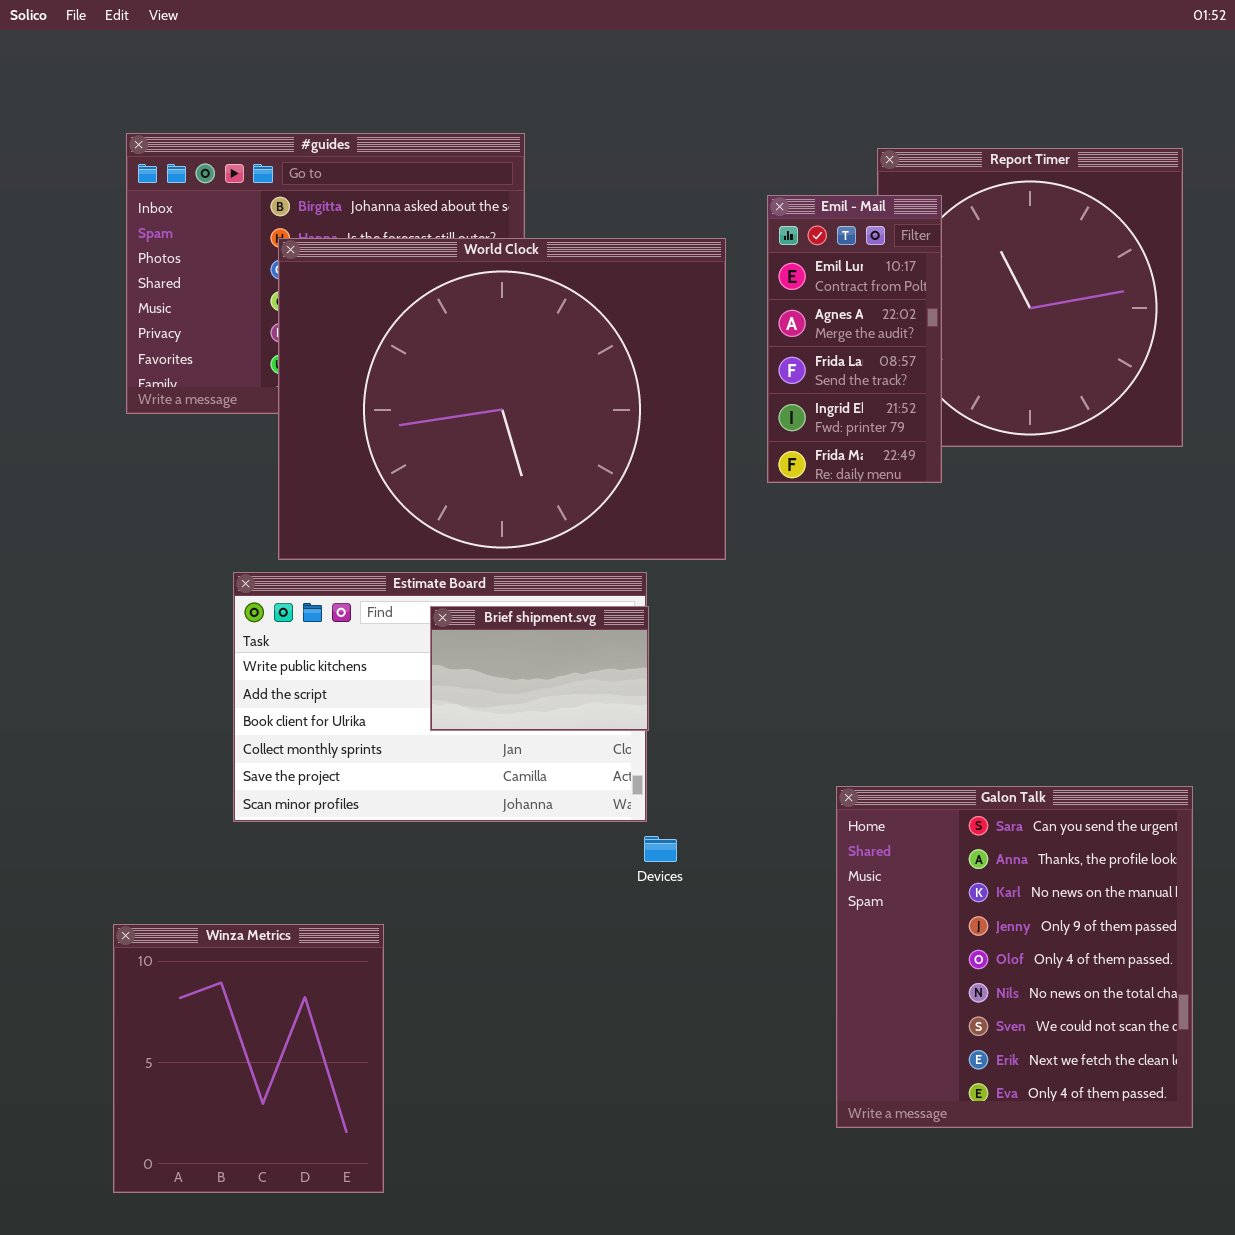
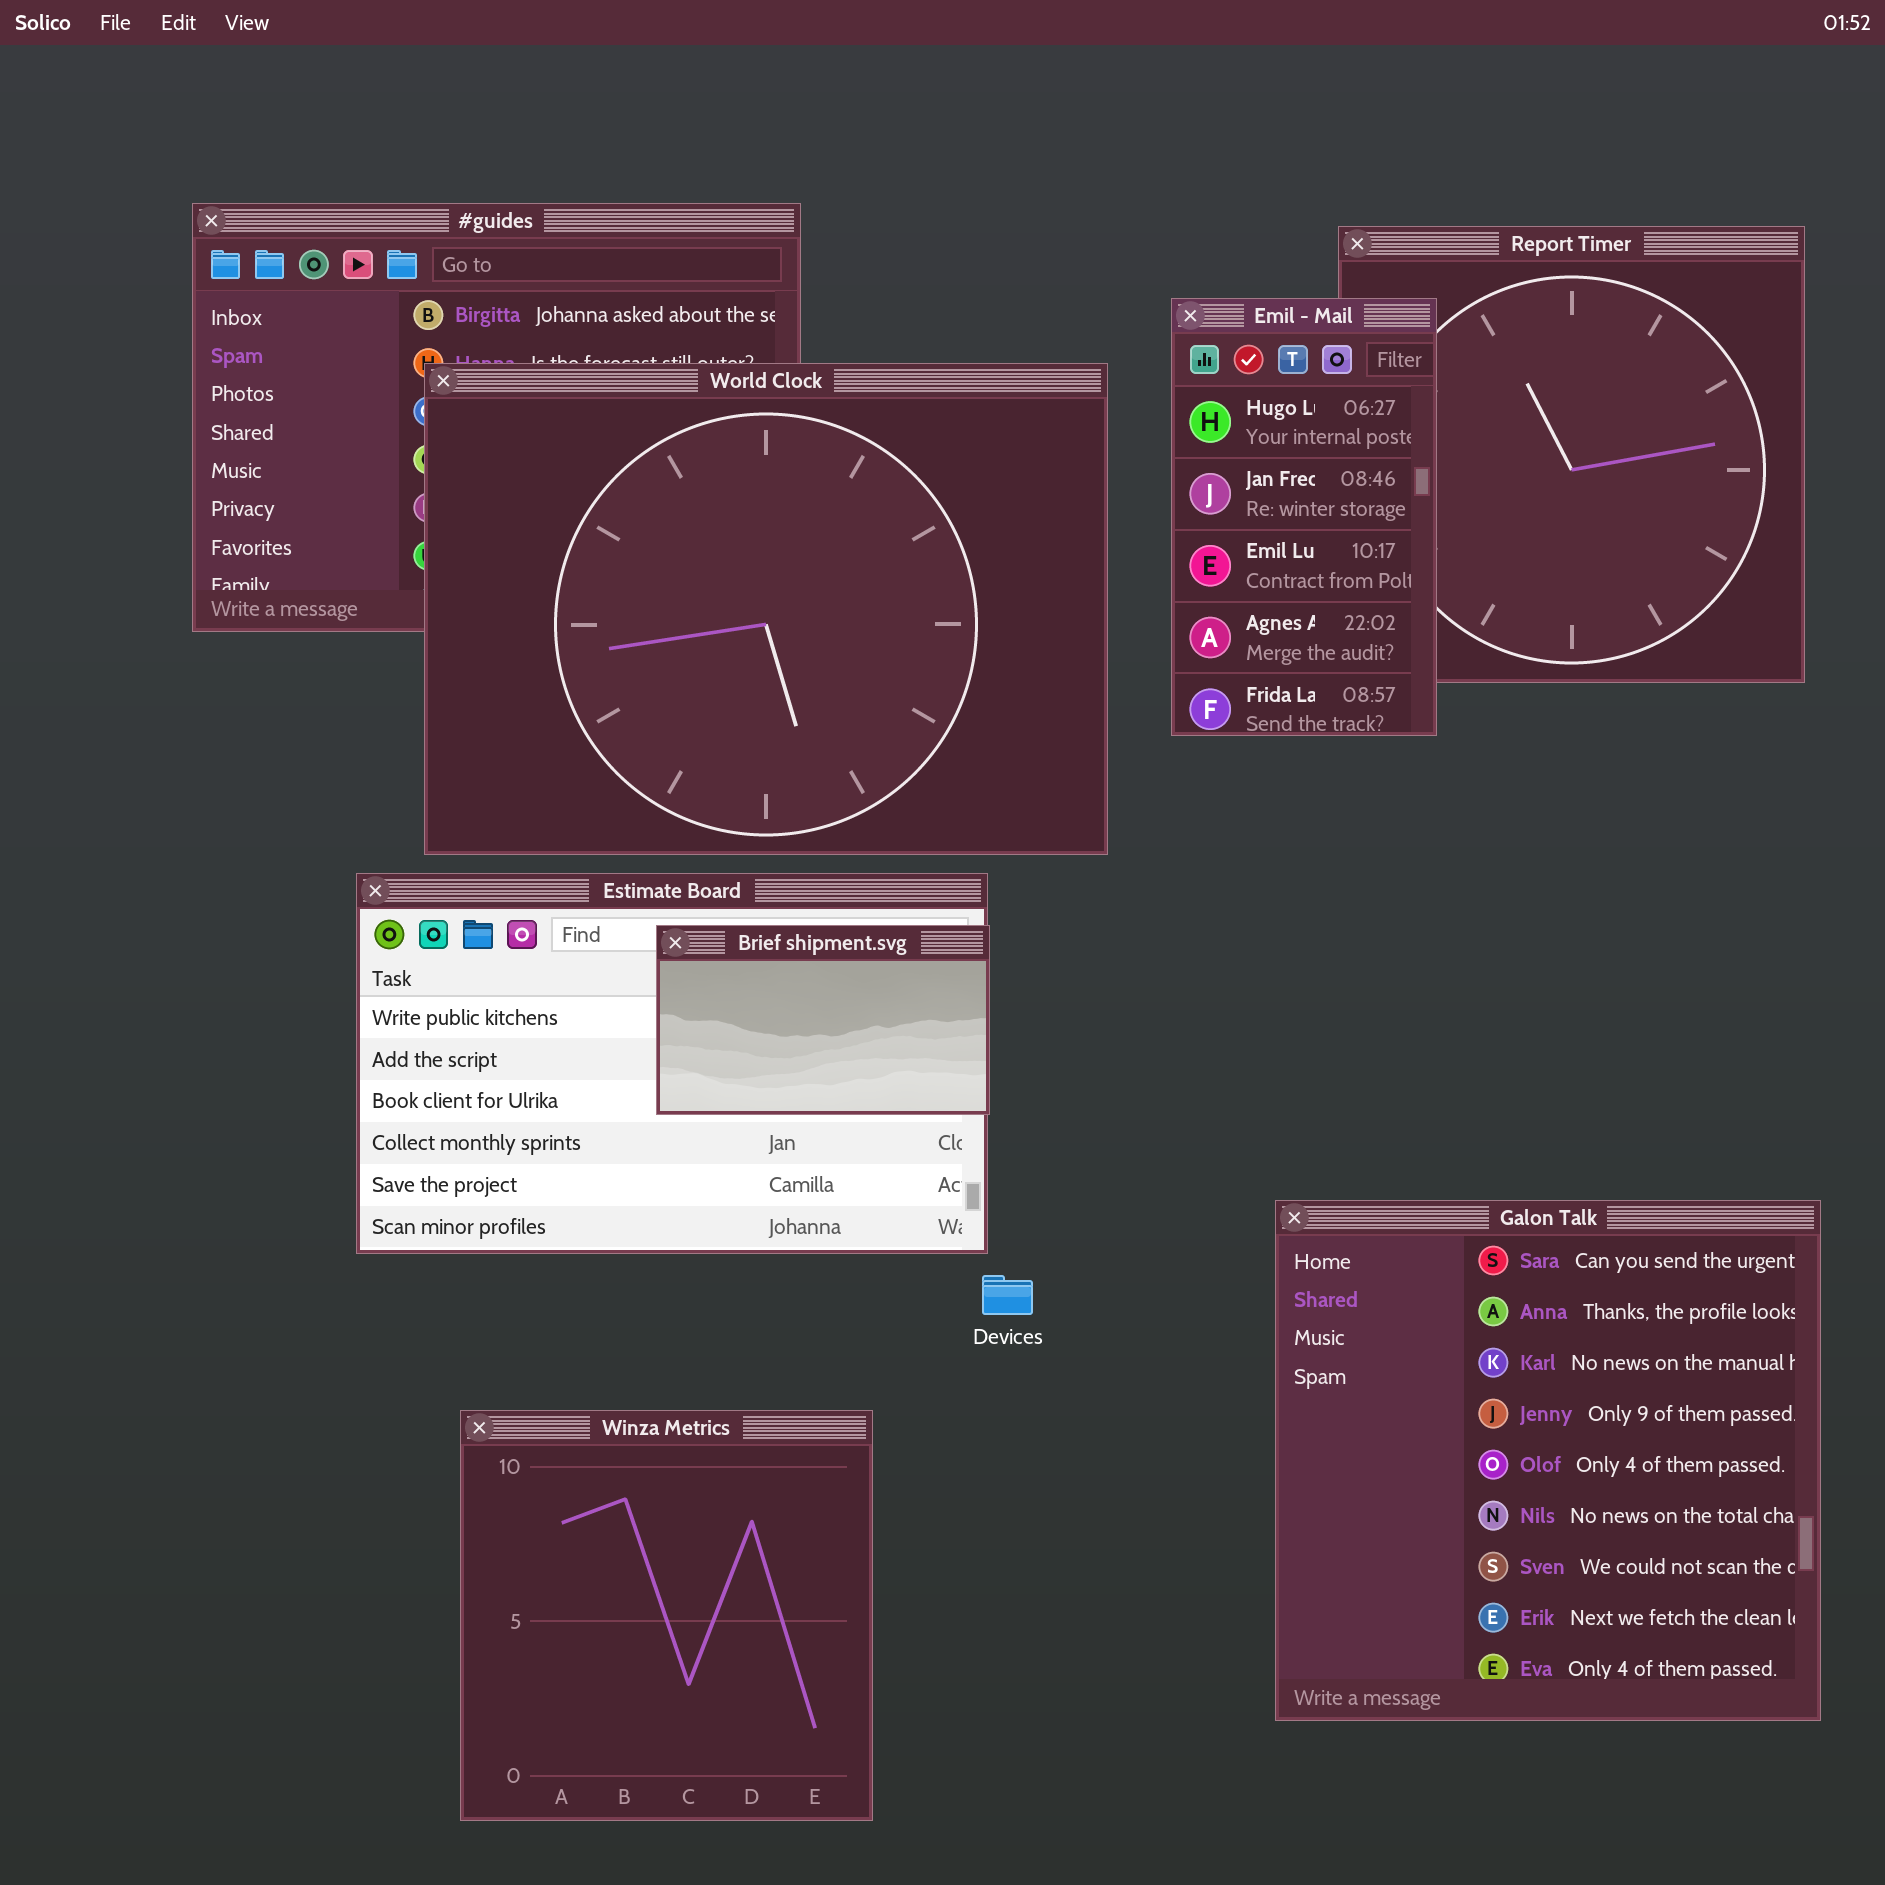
Emil - Mail: [767,195,942,483] -> [1171,298,1437,736], scrolled up 2 rows
Winza Metrics: [113,924,384,1193] -> [460,1410,873,1821], moved

